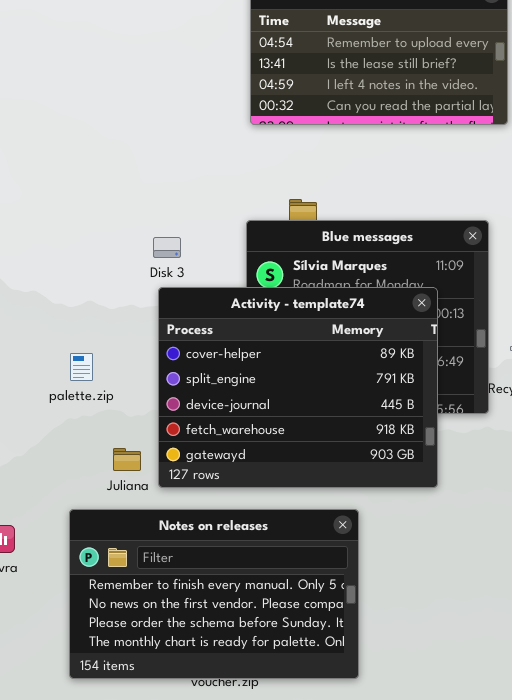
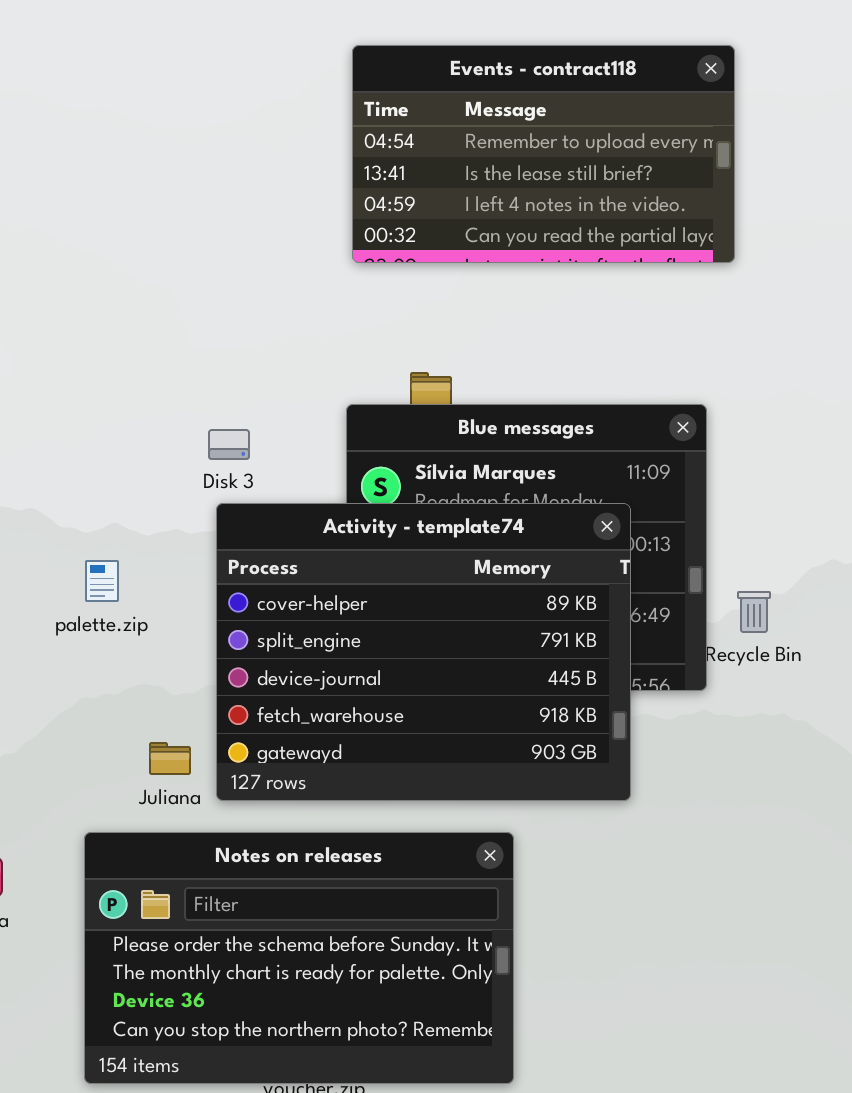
palette.zip: [70,353,93,381] -> [85,560,119,602], moved
Notes on releases: [69,509,359,679] -> [84,832,514,1084], scrolled down 2 rows

